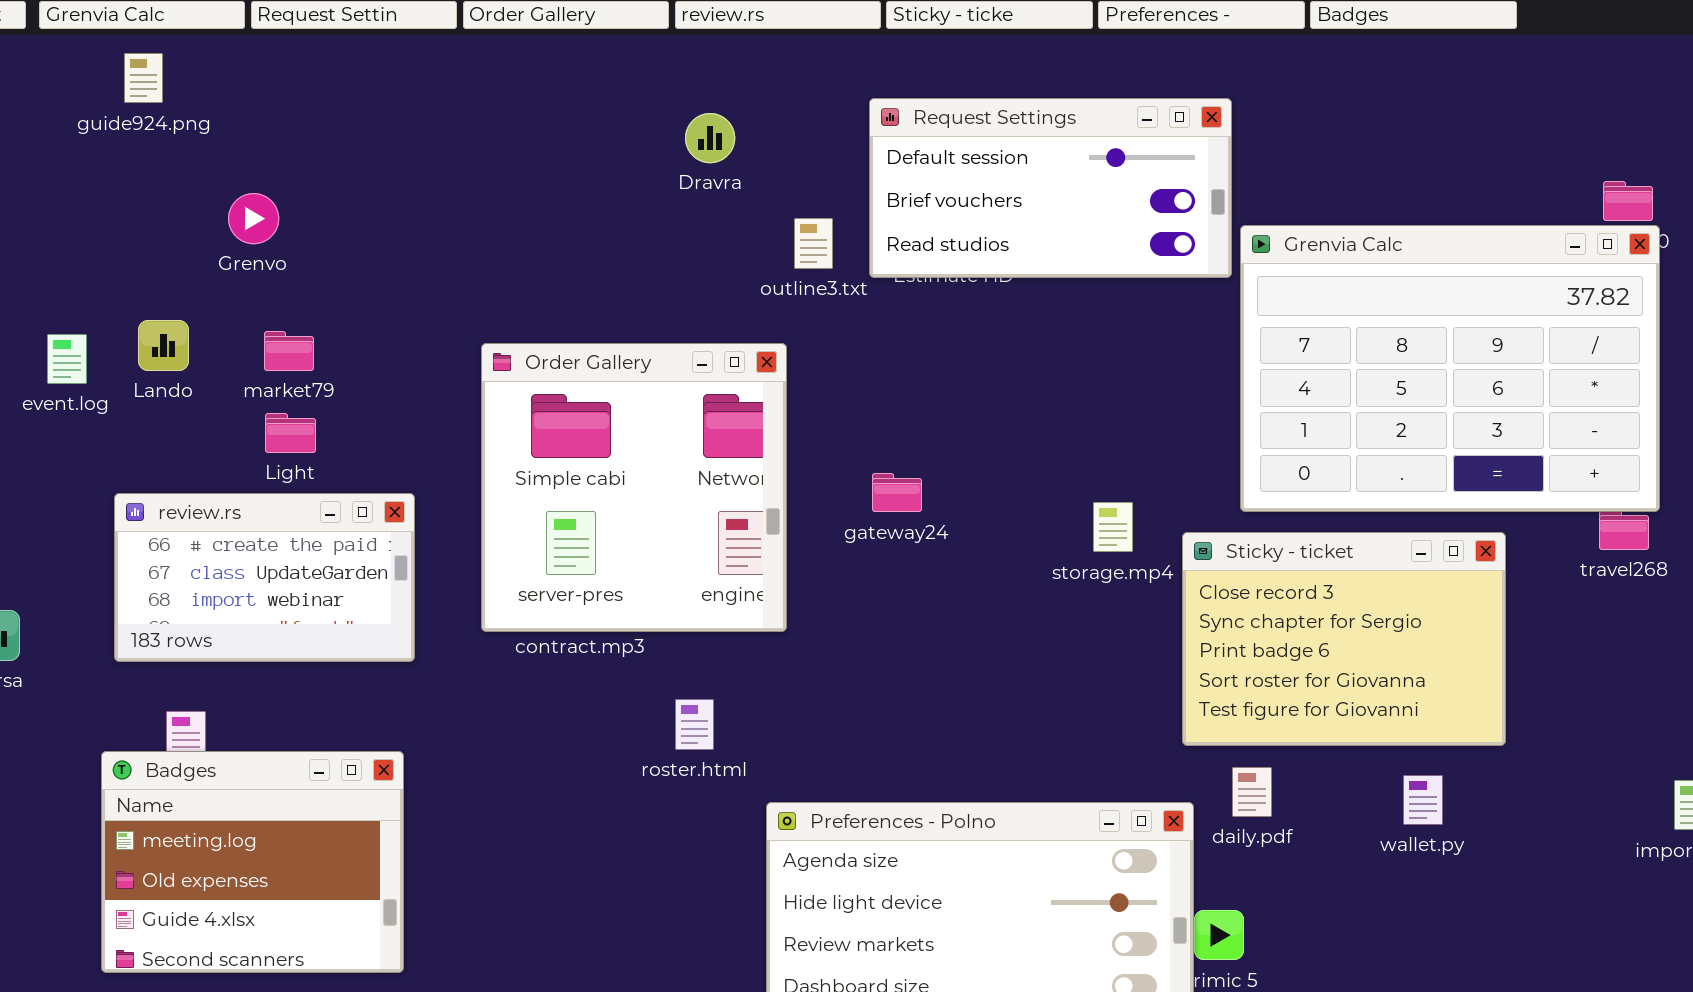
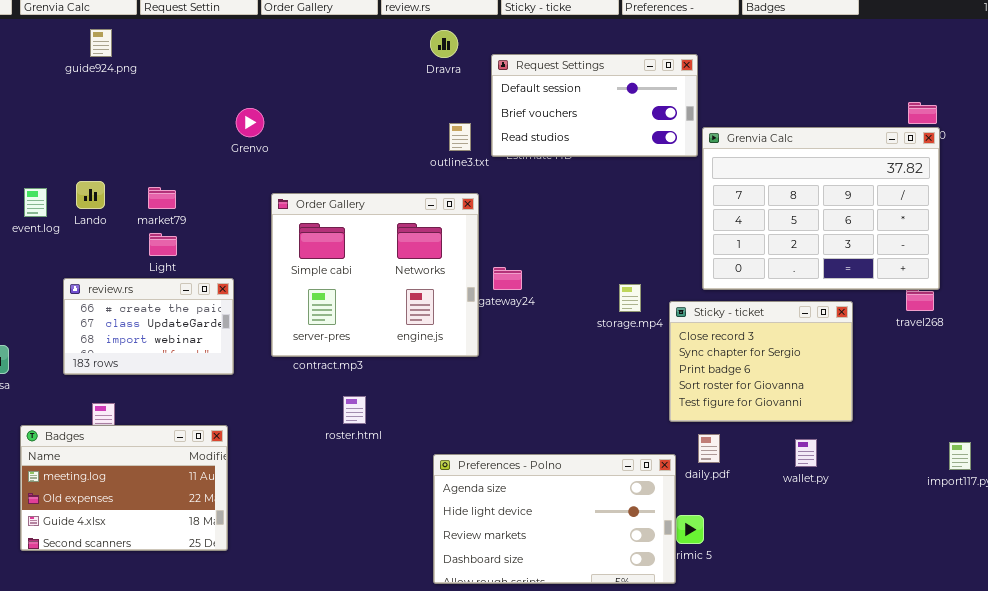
guide924.png: [124,53,163,103] -> [90,29,112,57], moved
Dravra: [685,113,735,163] -> [430,30,458,58], moved
Grenvo: [228,193,279,244] -> [236,108,264,137], moved
Order Gallery: [481,343,787,632] -> [271,193,479,357], resized
roster.html: [675,699,714,750] -> [343,396,366,424], moved
Badges: [101,751,404,973] -> [20,425,228,551], resized

